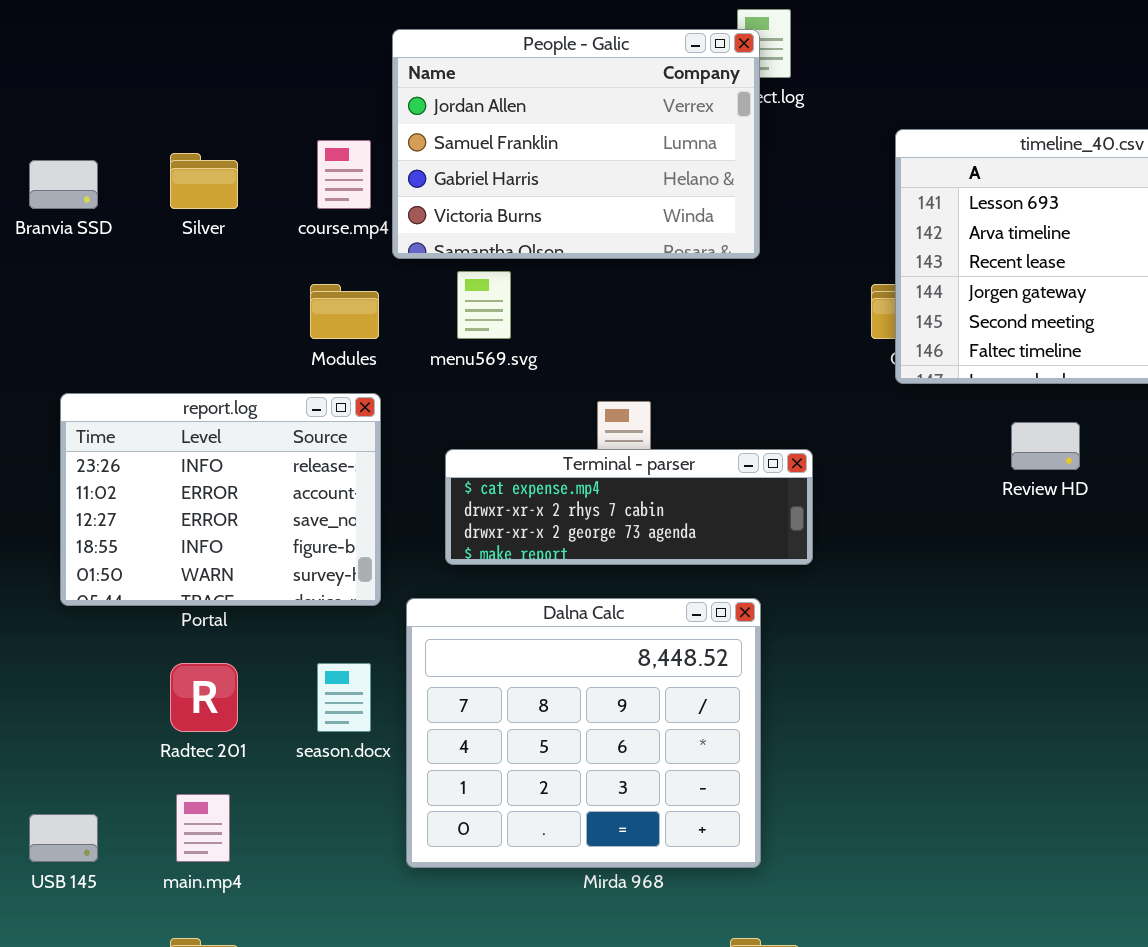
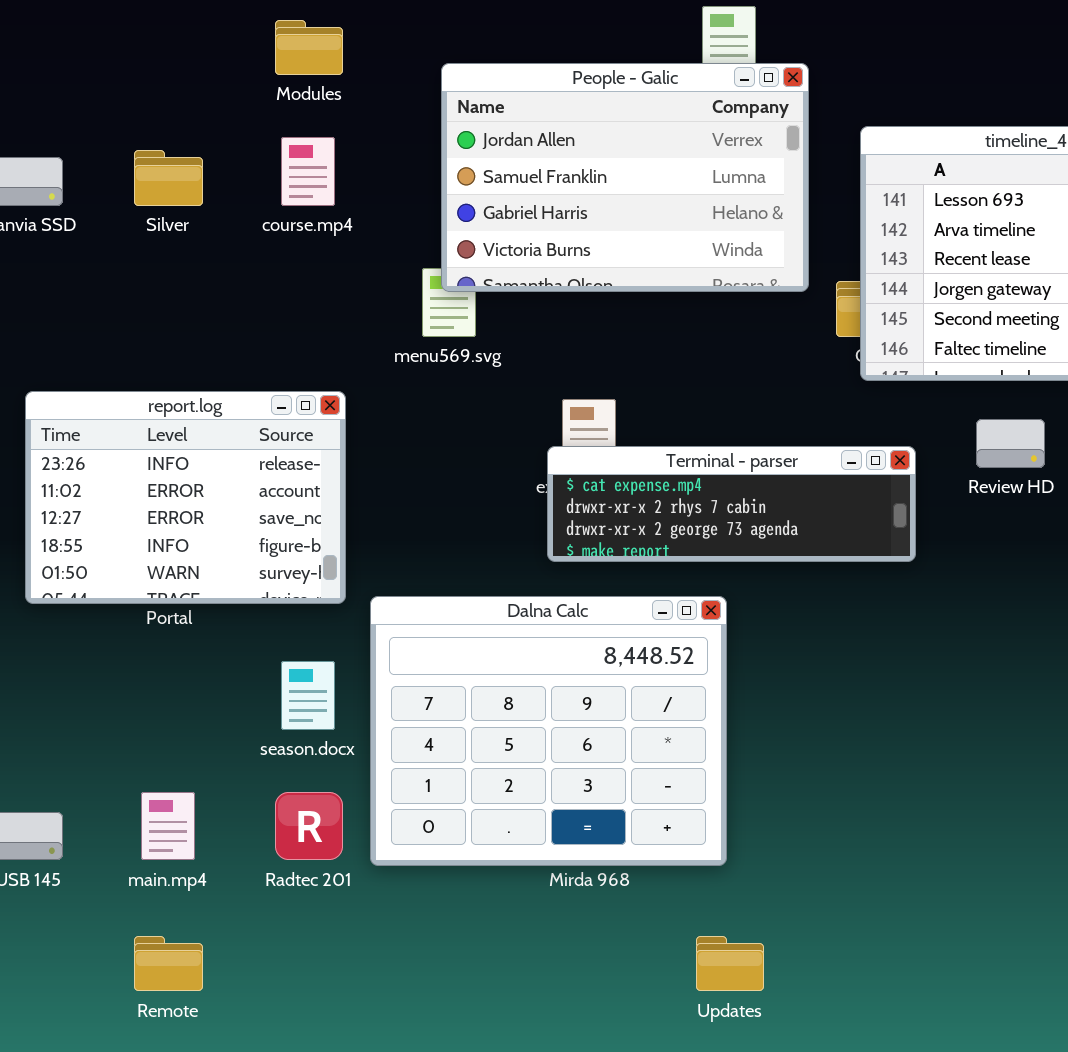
People - Galic: [392,29,760,259] -> [441,63,809,292], moved
Modules: [310,284,379,339] -> [275,20,343,75], moved
Terminal - parser: [445,449,813,565] -> [547,446,916,562], moved
Radtec 201: [170,663,238,732] -> [275,792,343,860], moved

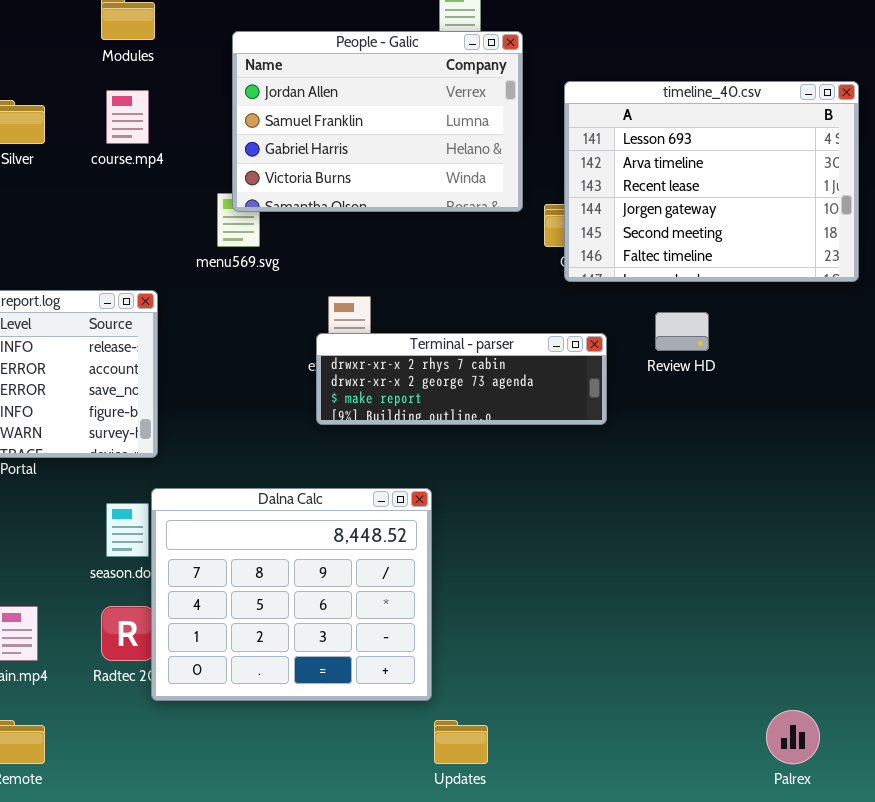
Terminal - parser: [547,446,916,562] -> [316,333,607,425], scrolled down 1 row
Dalna Calc: [370,596,727,866] -> [151,488,432,701], moved

